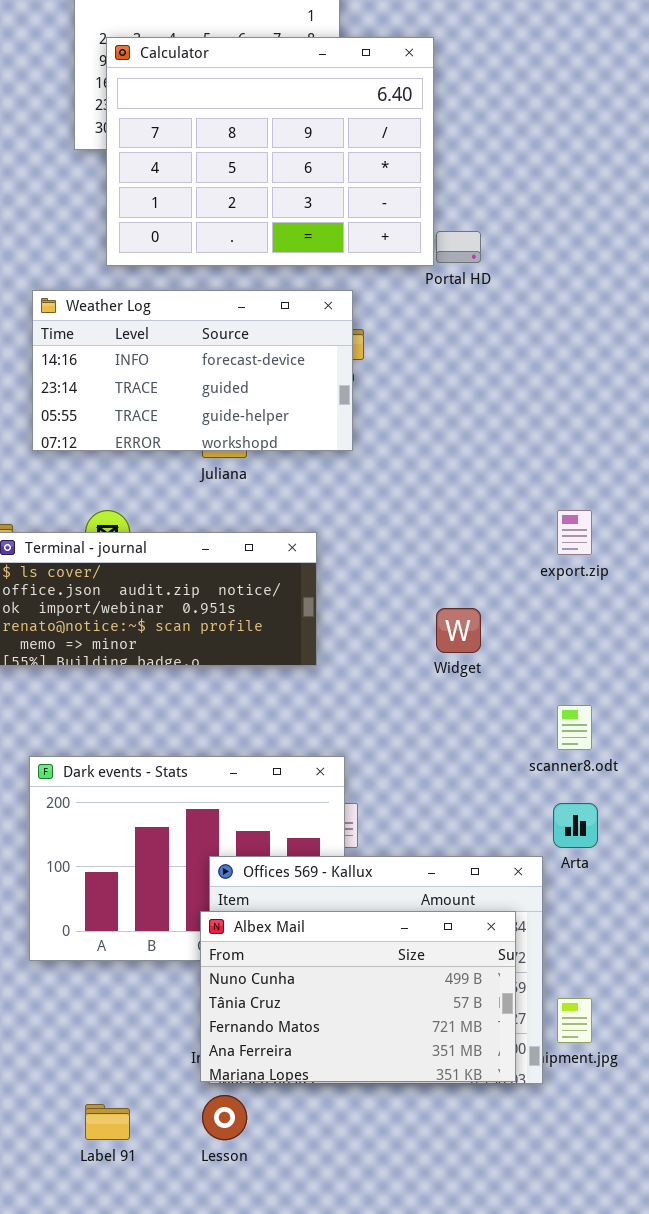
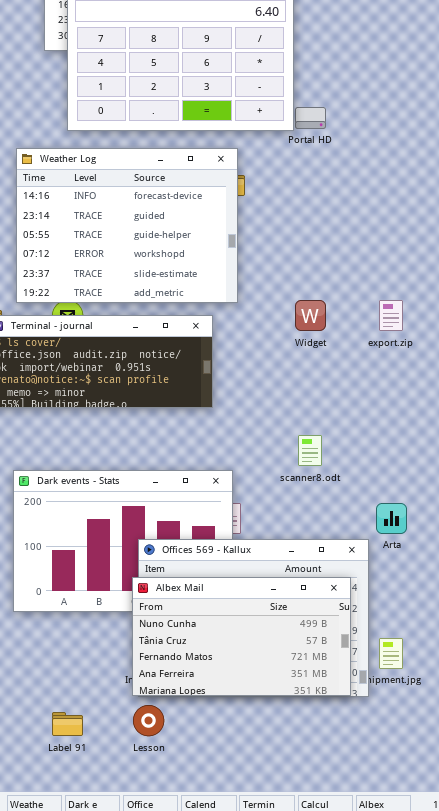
Weather Log: [32,290,353,451] -> [16,148,238,303], resized
Widget: [436,608,481,653] -> [295,300,326,331], moved
scanner8.odt: [557,705,592,750] -> [298,435,322,466], moved

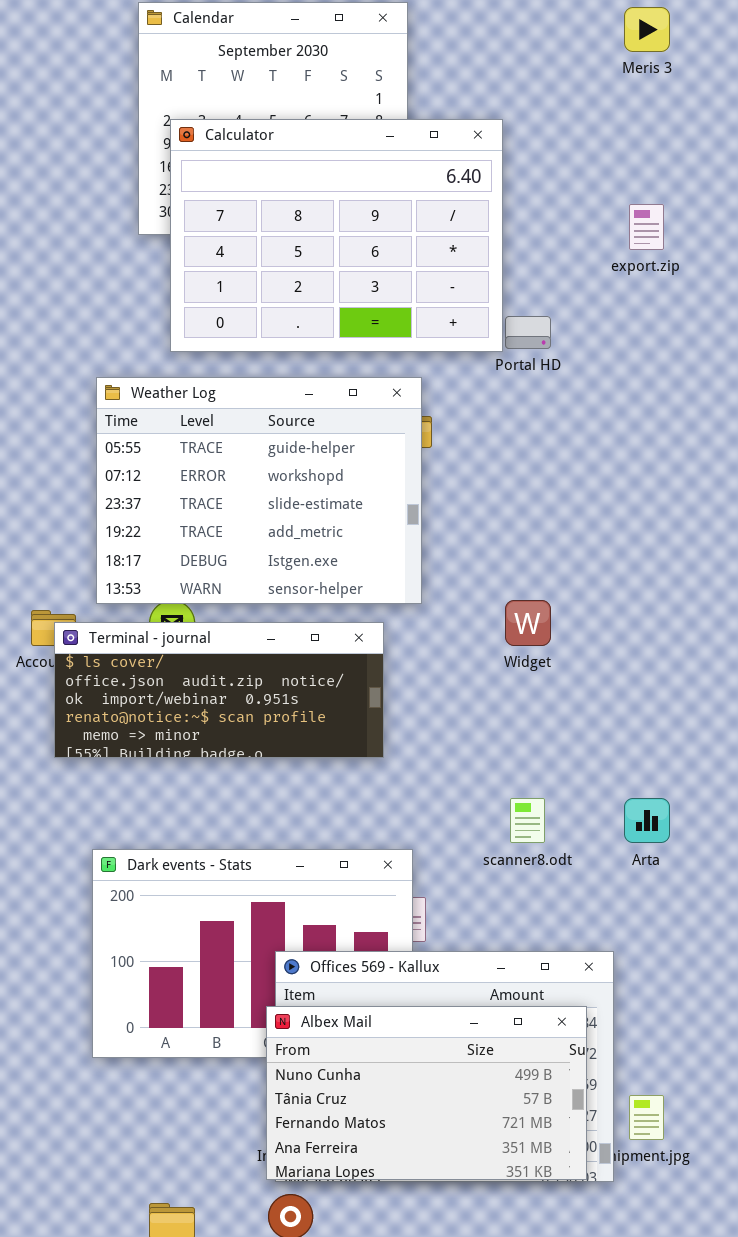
Weather Log: [16,148,238,303] -> [96,377,422,604], scrolled down 2 rows
export.zip: [379,300,403,331] -> [629,204,664,250], moved
Arta: [376,503,407,534] -> [624,798,670,843], moved

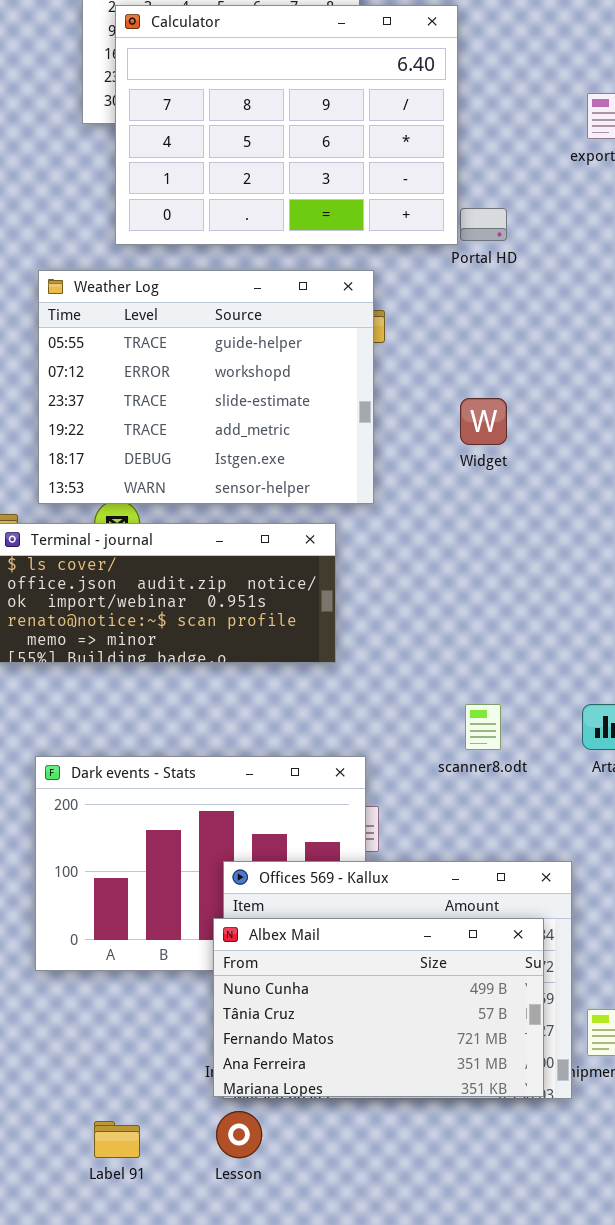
Widget: [505,600,551,646] -> [460,398,507,445], moved

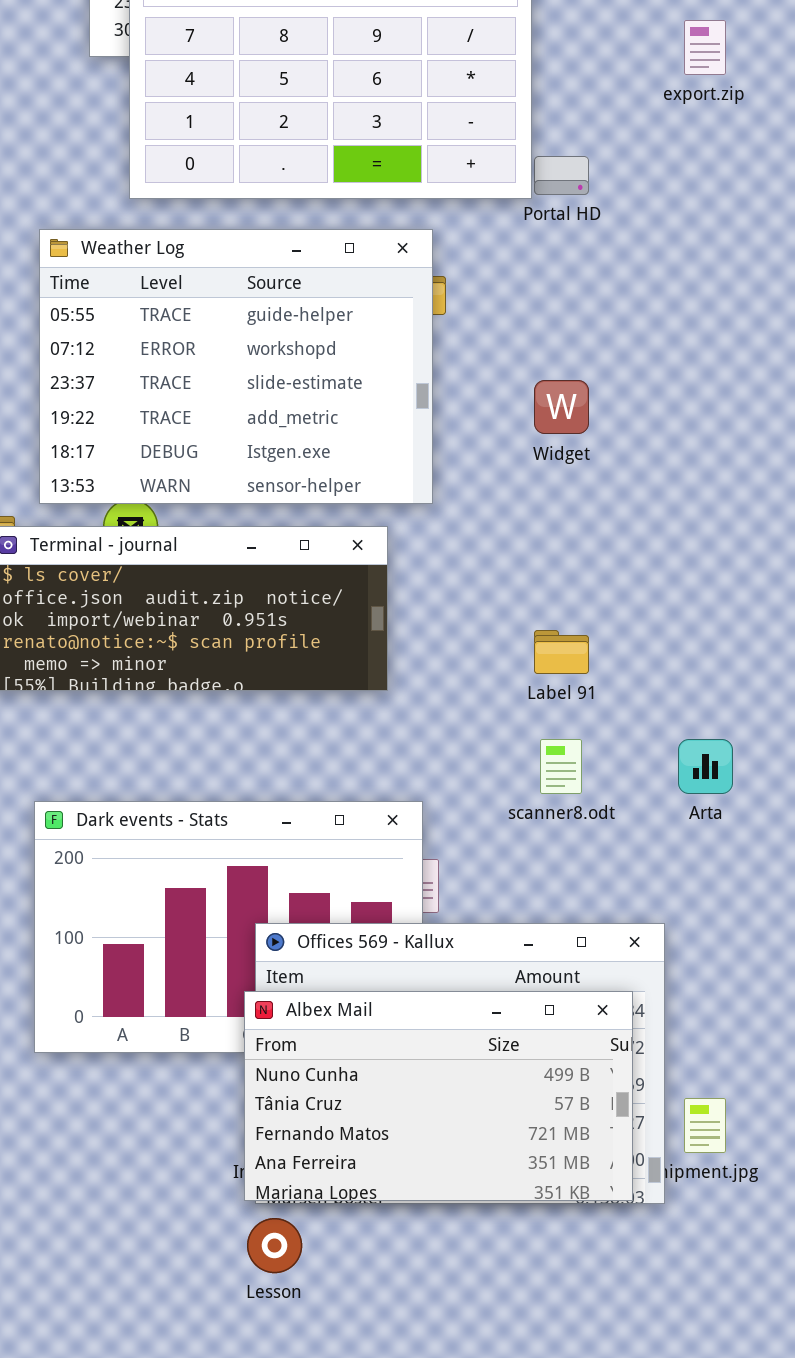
Label 91: [94,1121,140,1158] -> [534,630,589,674], moved

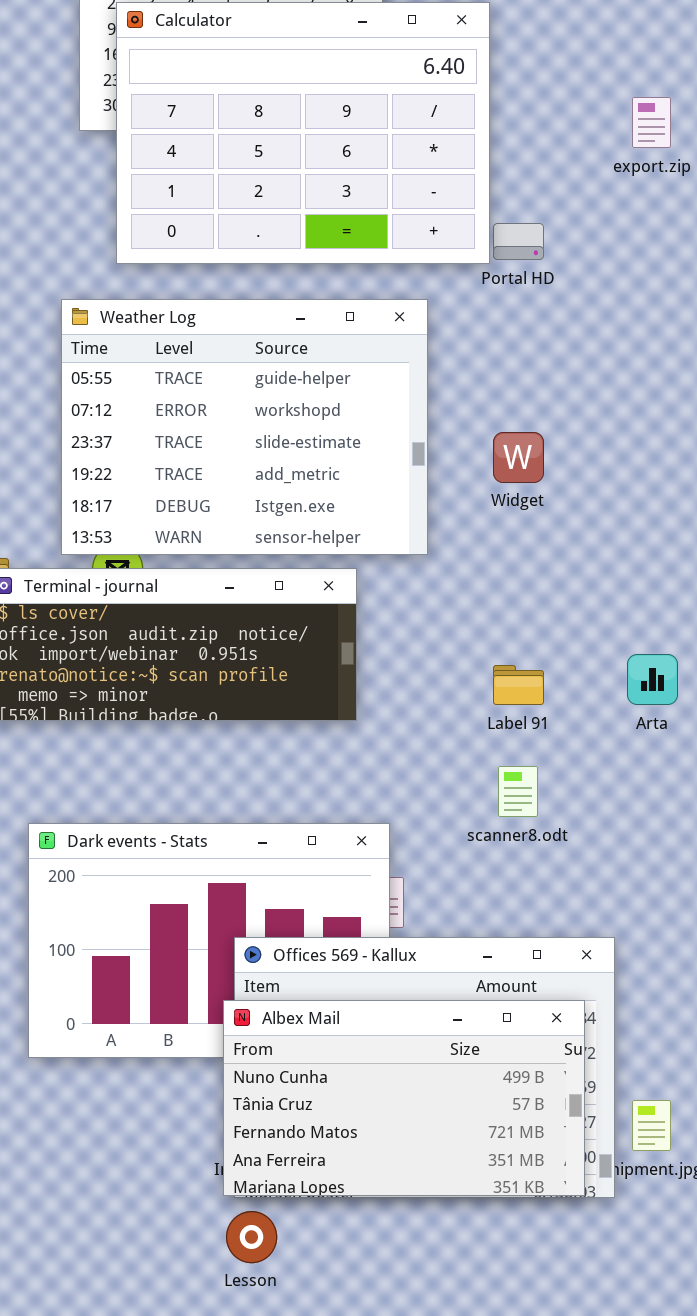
Weather Log: [39,229,433,504] -> [61,299,428,555], moved
Arta: [678,739,733,794] -> [627,654,678,705], moved

